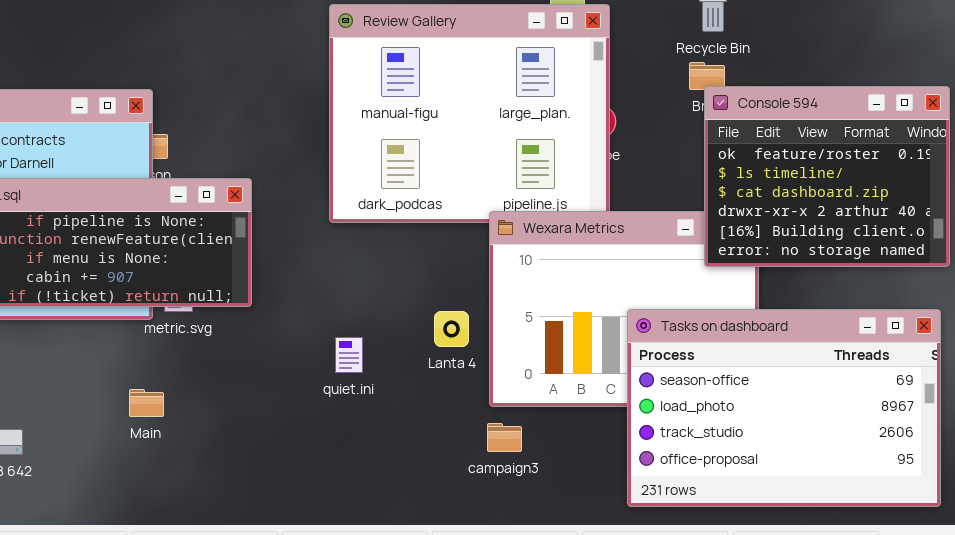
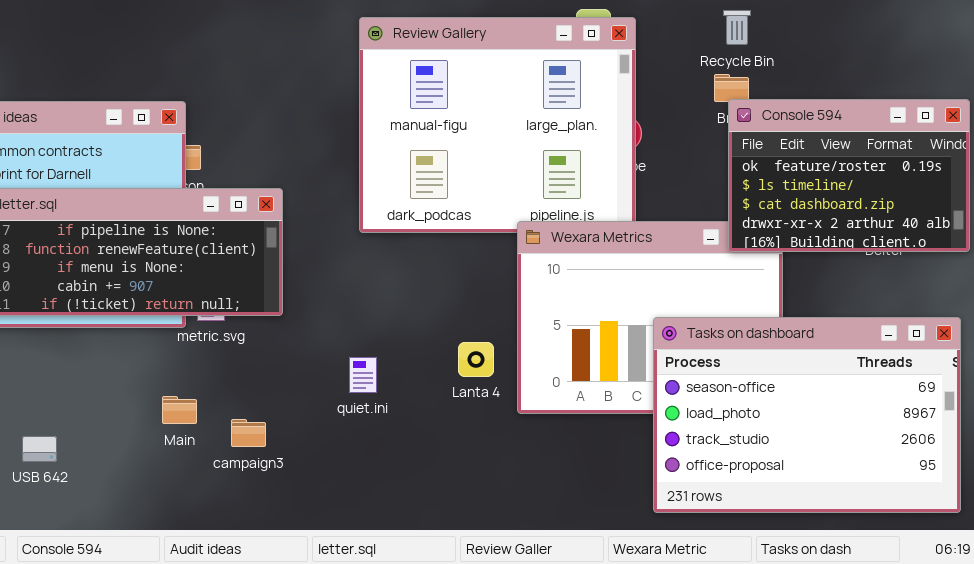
Console 594: [704,86,950,267] -> [728,99,970,252], resized
Lanta 4: [434,311,469,347] -> [458,342,494,377], moved
quiet.ini: [335,337,363,373] -> [349,357,377,393], moved
campaign3: [487,423,522,452] -> [231,419,266,447], moved

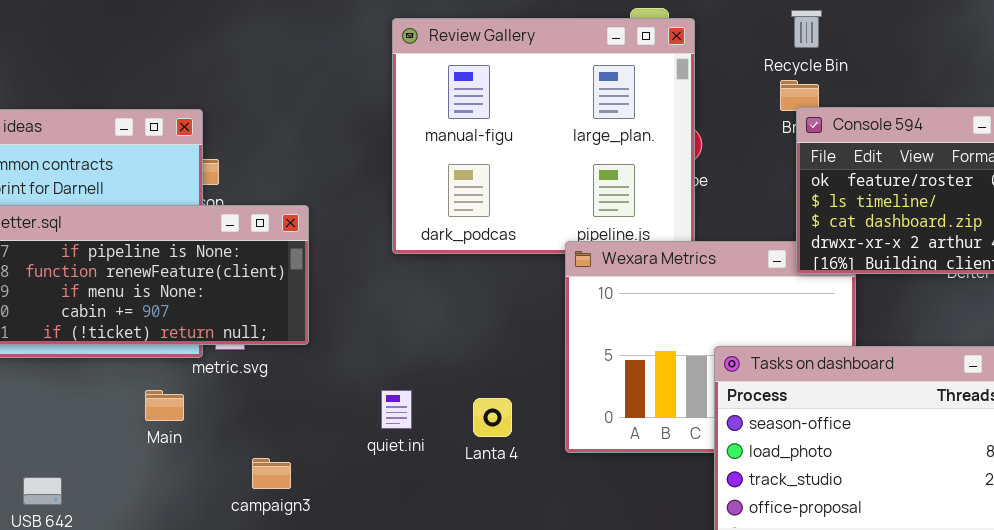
Lanta 4: [458,342,494,377] -> [473,398,512,437], moved
Main: [162,396,197,424] -> [145,390,184,421], moved

